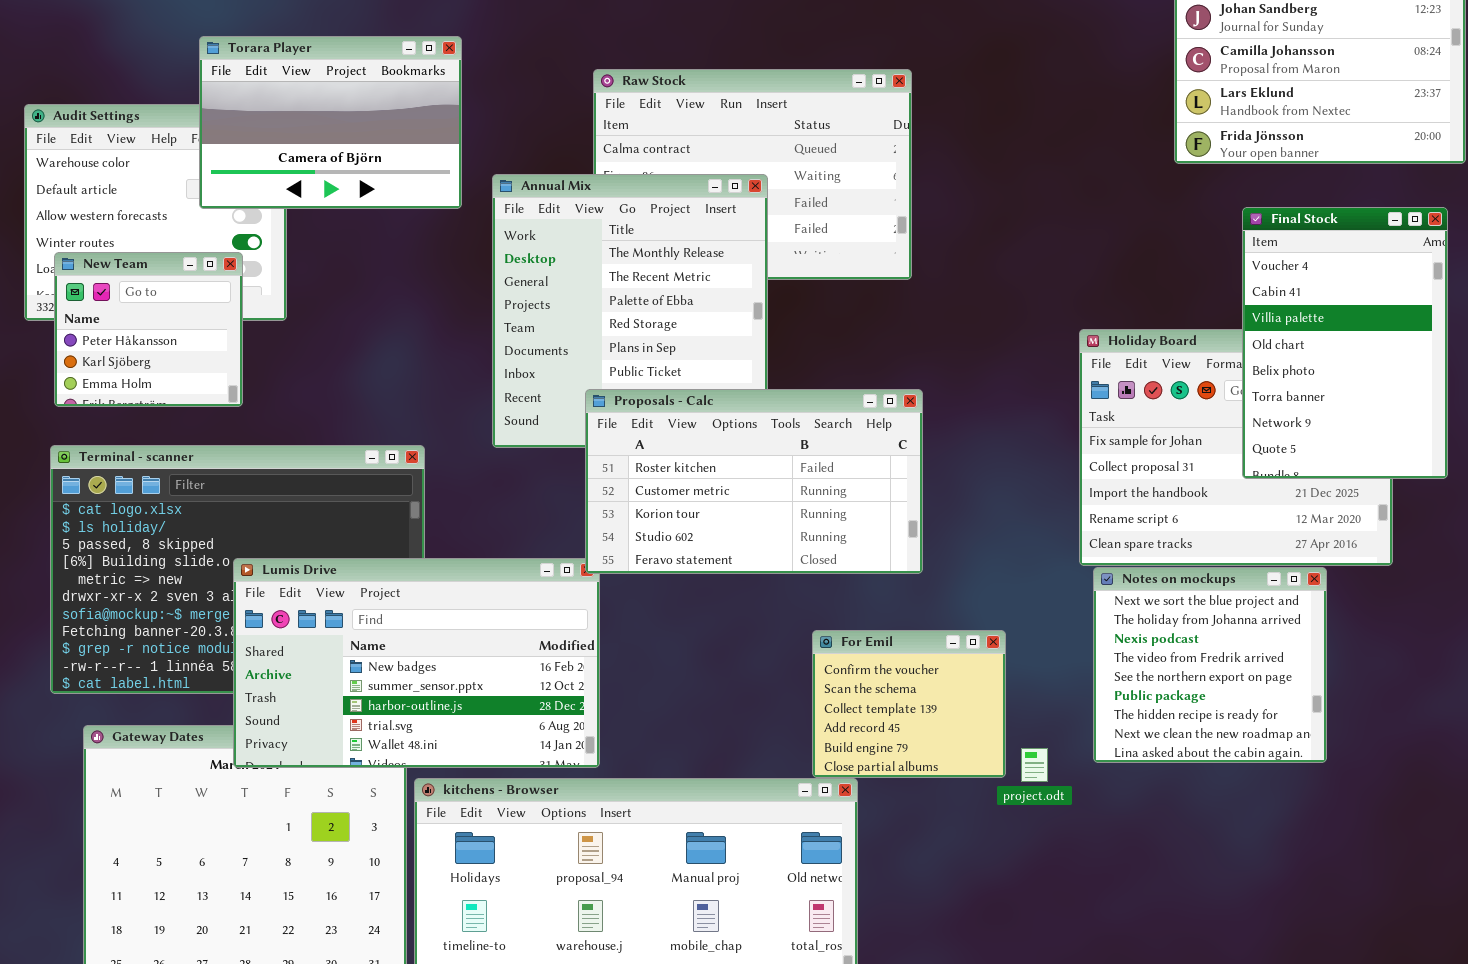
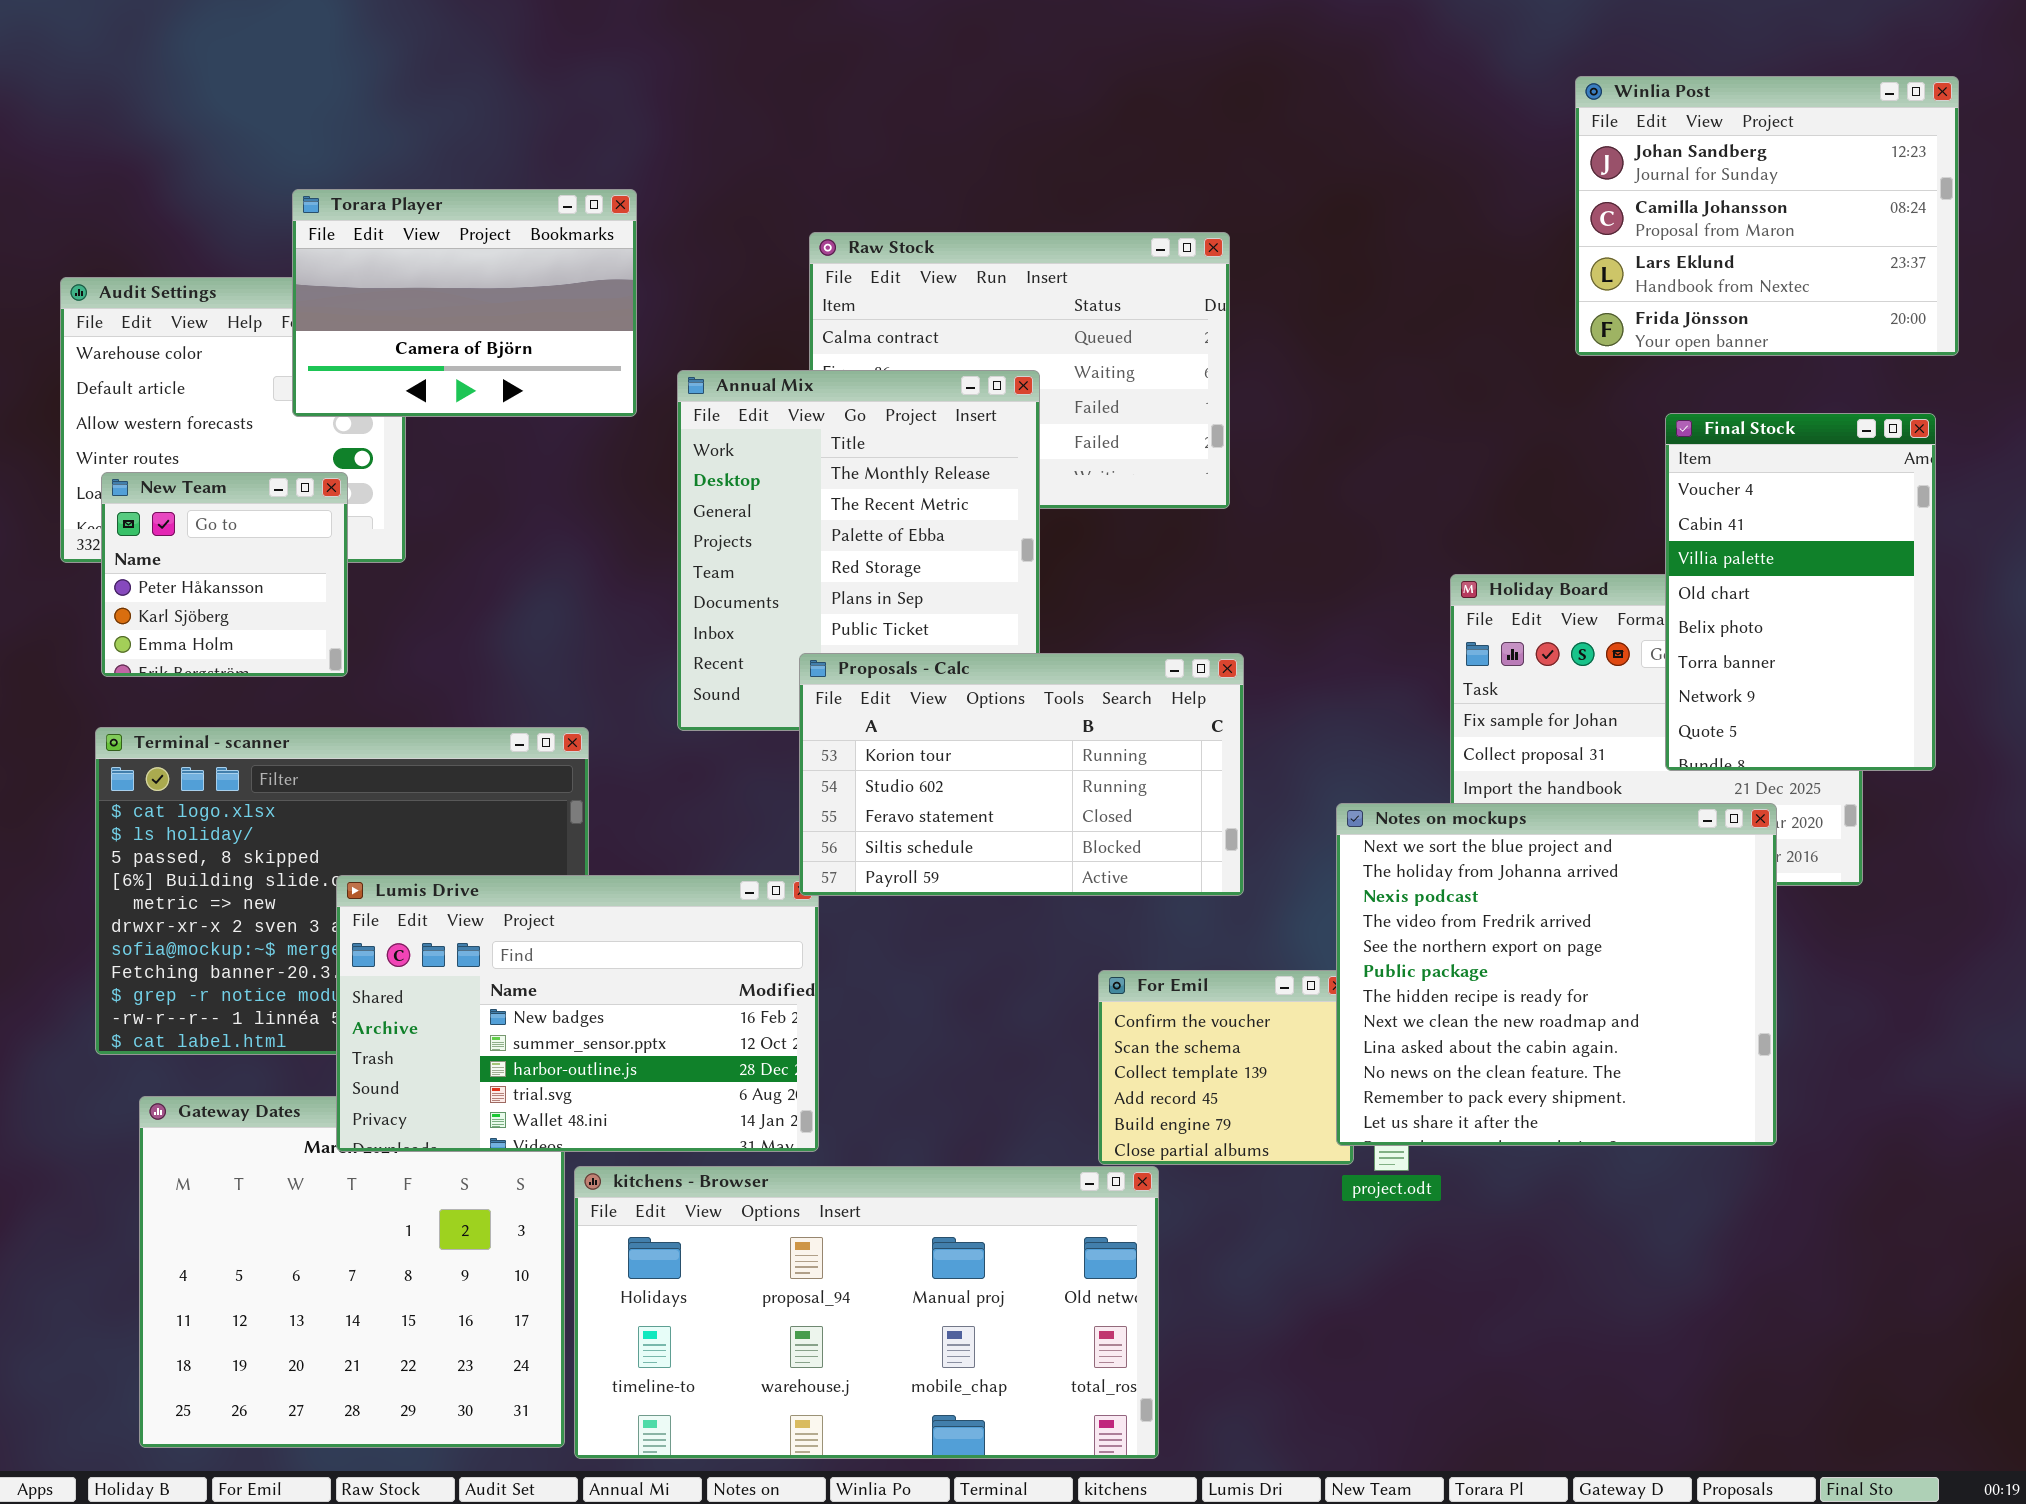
Proposals - Calc: [585,389,923,574] -> [799,653,1244,896], scrolled down 2 rows
Notes on mockups: [1093,567,1327,763] -> [1336,803,1777,1146], resized

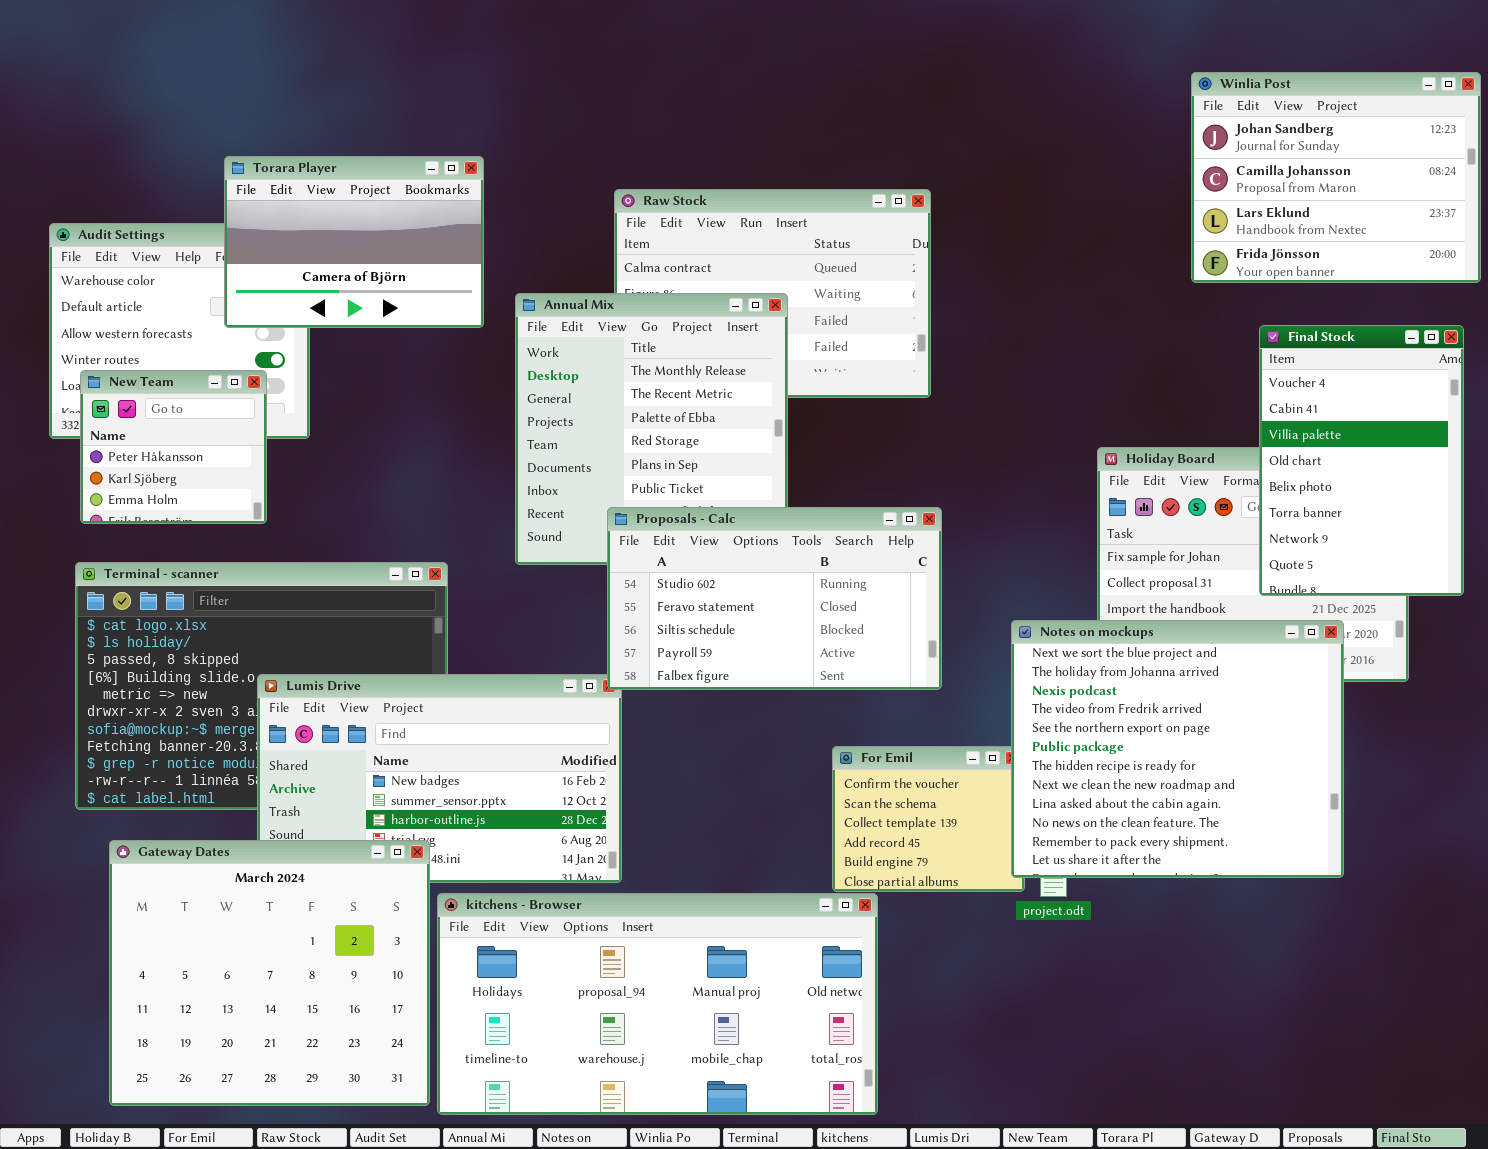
Proposals - Calc: [799,653,1244,896] -> [607,507,942,690], scrolled down 1 row
Gateway Dates: [139,1096,565,1448] -> [109,840,430,1106], raised

